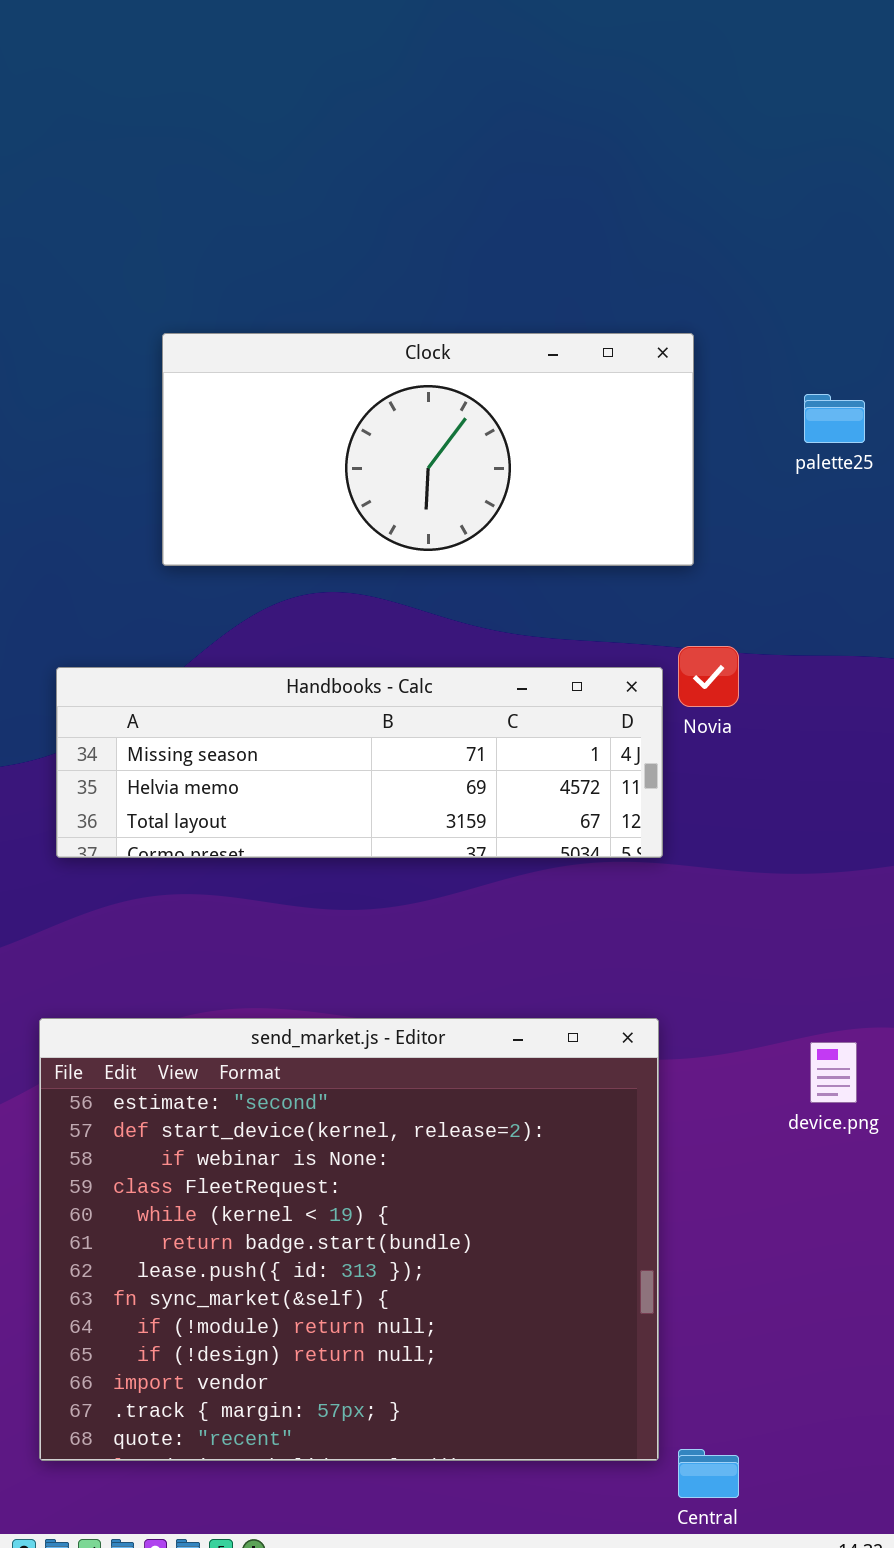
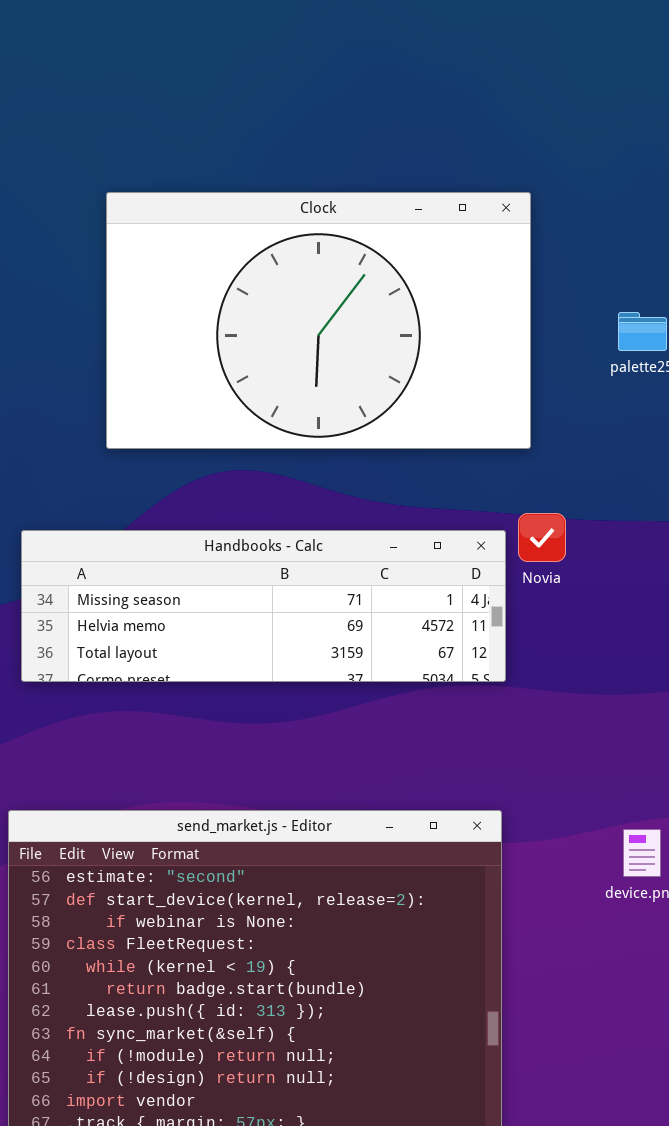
Clock: [162,333,694,566] -> [106,192,531,449], resized

